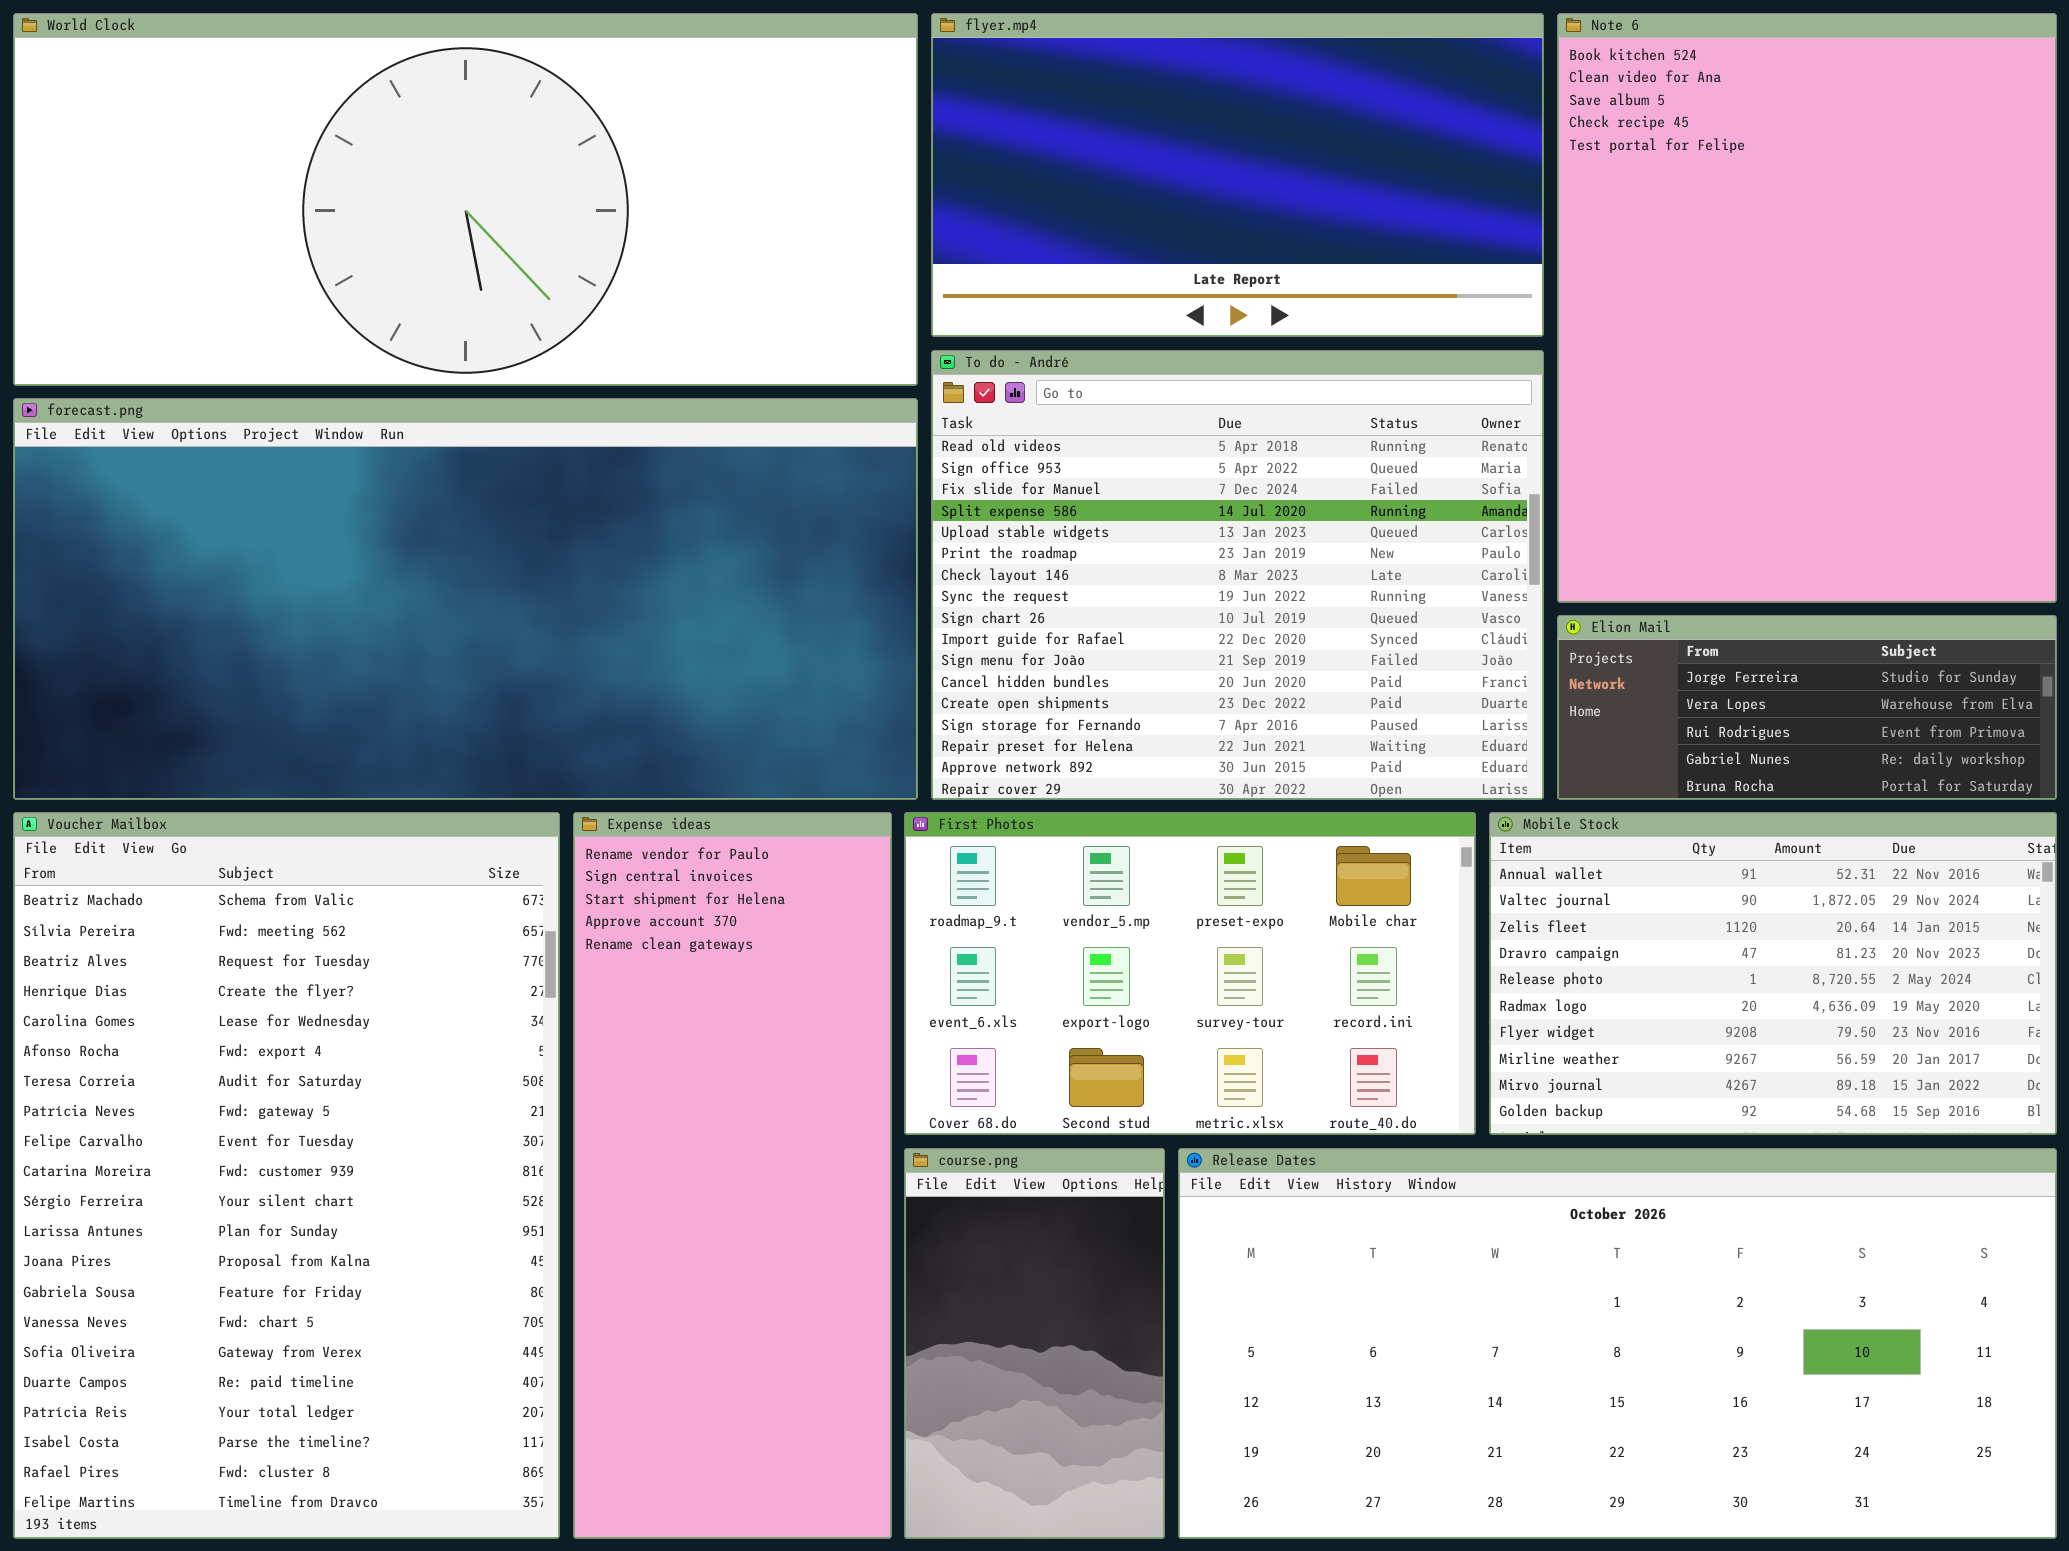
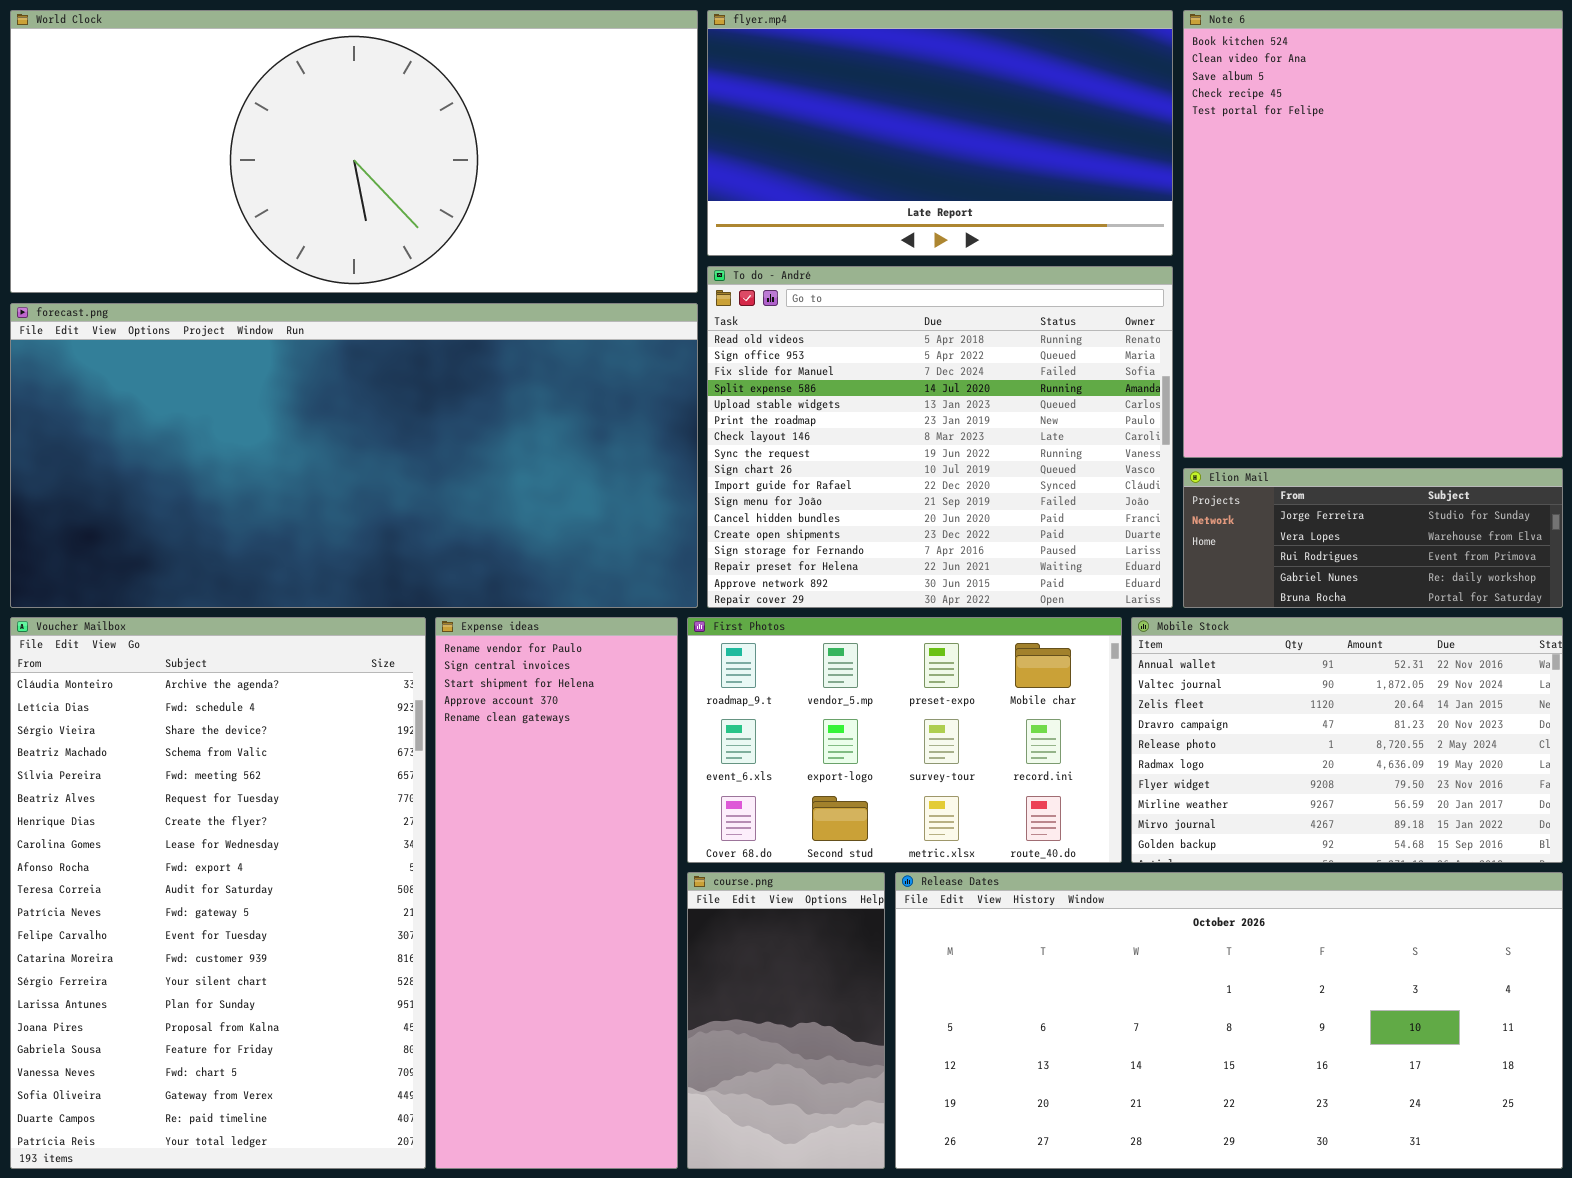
Voucher Mailbox: [13,812,560,1539] -> [10,617,426,1169], scrolled up 3 rows

